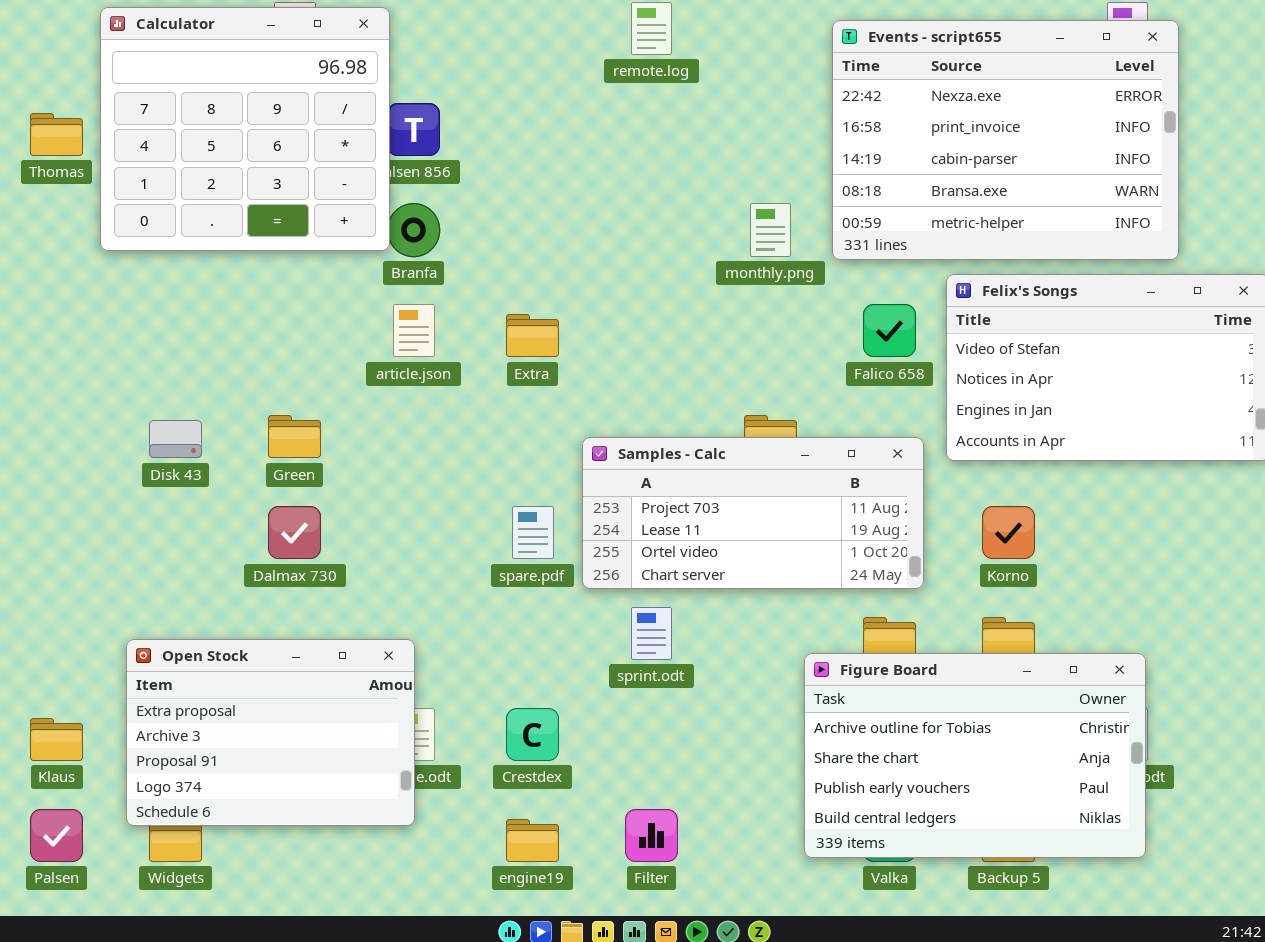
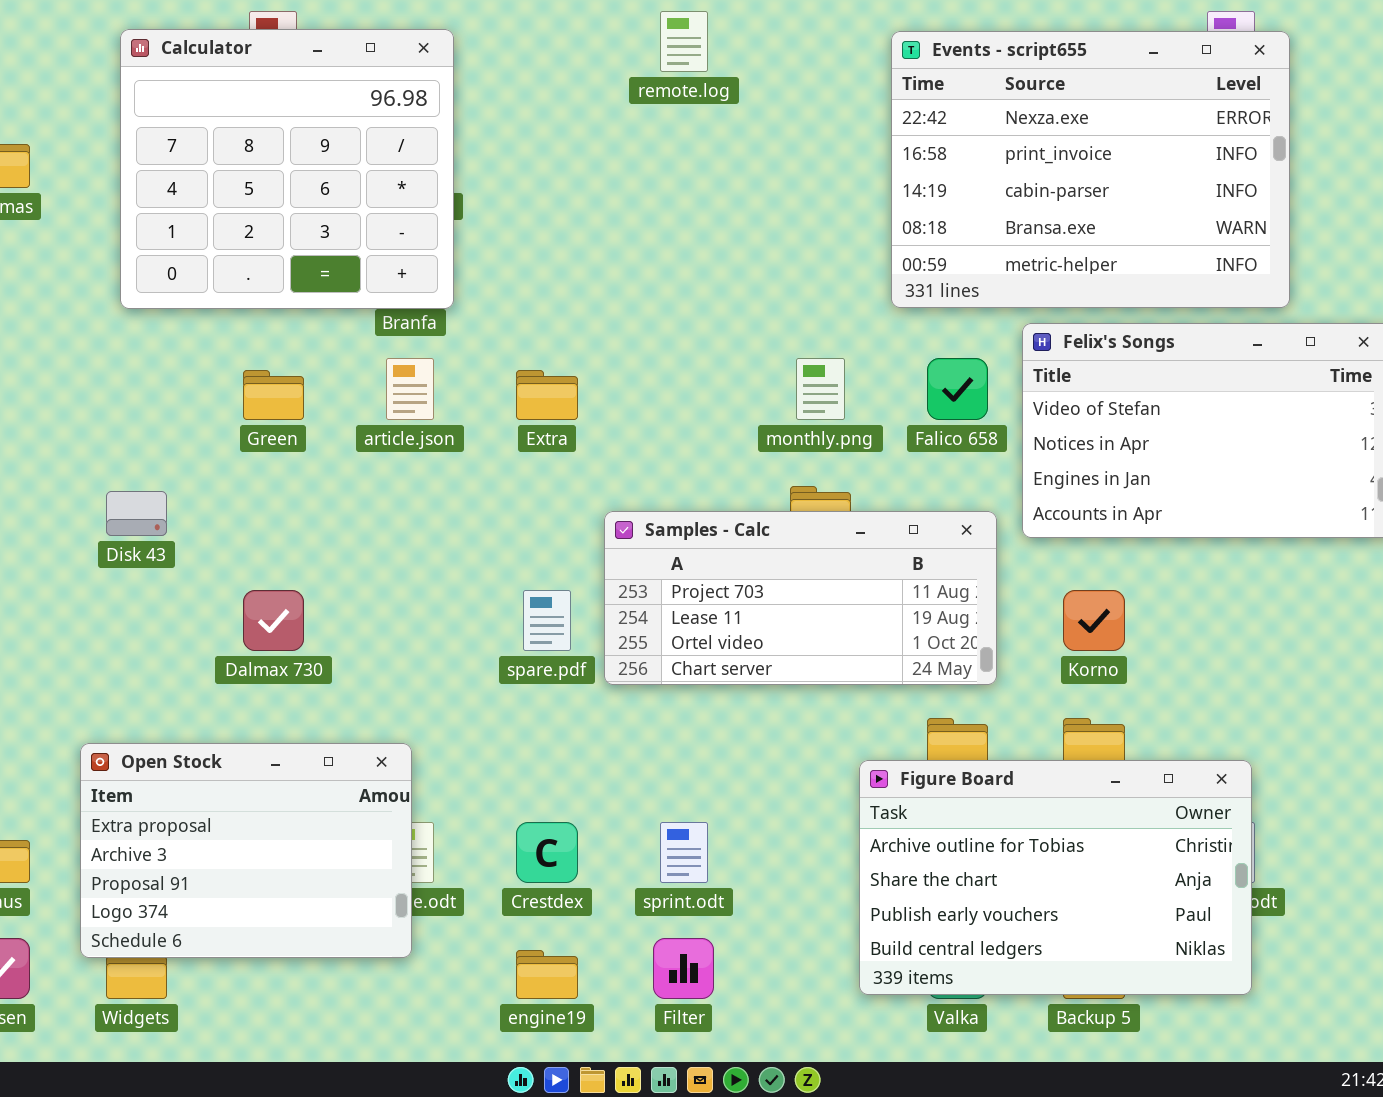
Calculator: [100,7,390,251] -> [120,29,454,309], moved
monthly.png: [750,203,791,257] -> [796,358,845,420], moved
Green: [268,415,321,458] -> [243,370,304,420], moved
sprint.odt: [631,607,672,660] -> [660,822,708,883], moved

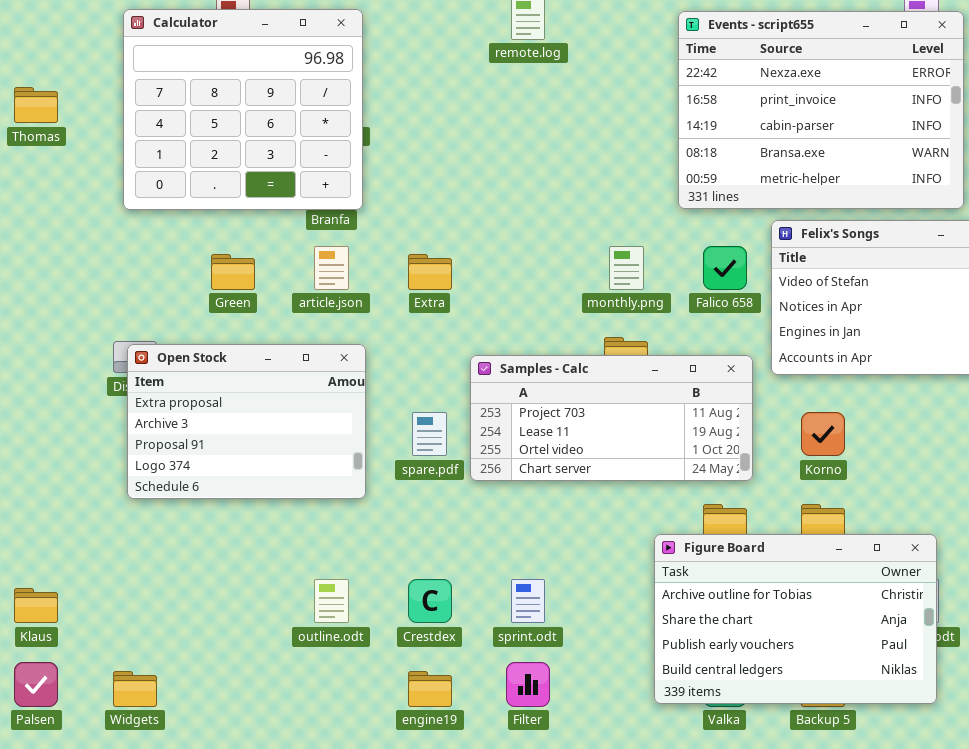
Open Stock: [80,743,412,958] -> [127,344,366,499], moved

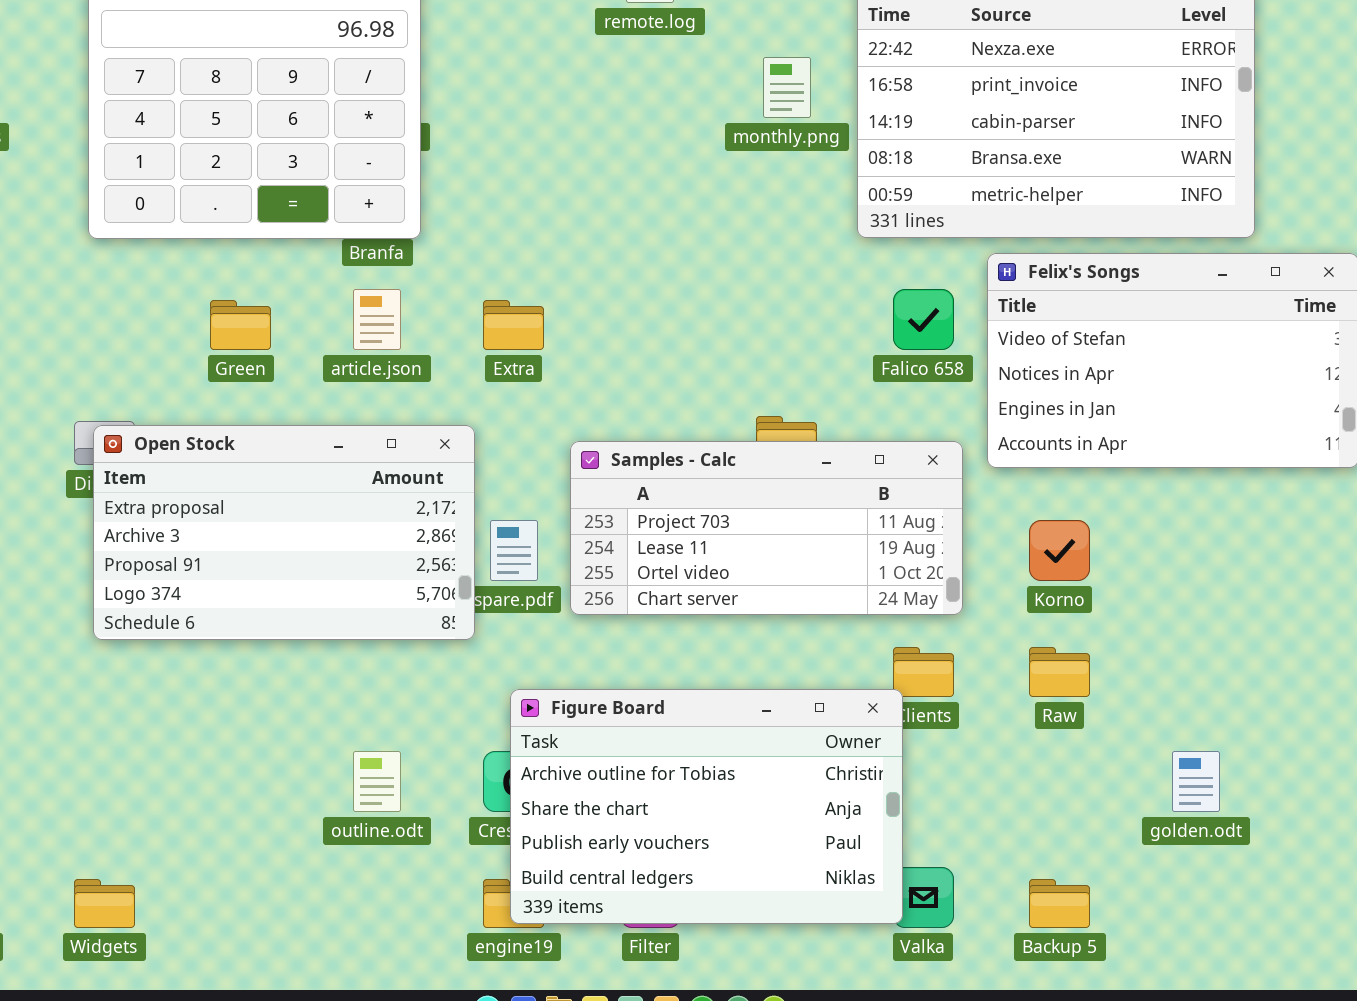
monthly.png: [609,246,644,290] -> [763,57,811,118], moved
Open Stock: [127,344,366,499] -> [93,425,475,640], resized
Figure Board: [654,534,937,704] -> [510,689,903,924], moved

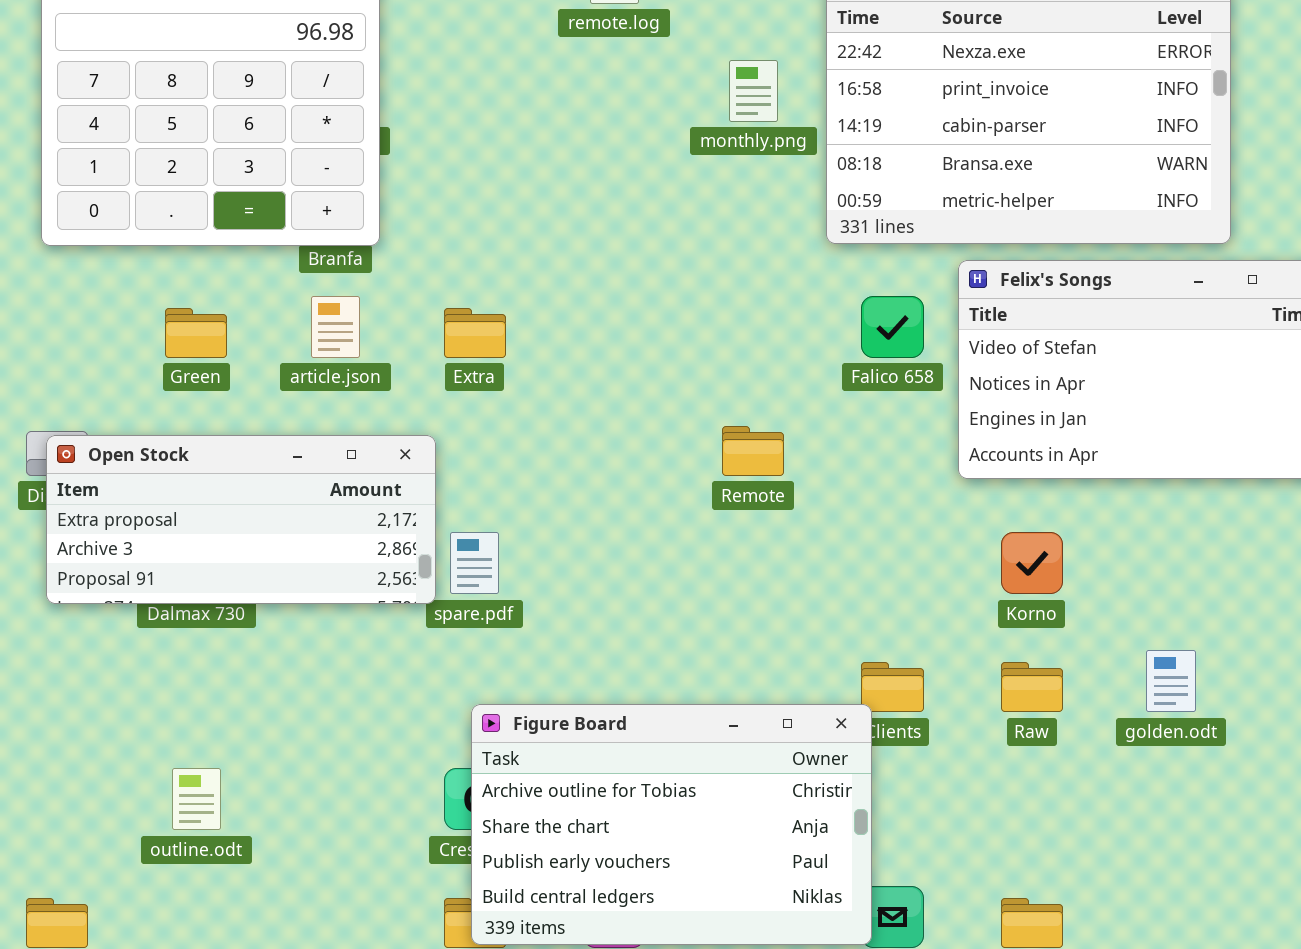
Open Stock: [93,425,475,640] -> [46,435,436,604], resized
Samples - Calc: [570,441,963,615] -> none, closed
outline.odt: [353,751,401,812] -> [172,768,221,830], moved
golden.odt: [1172,751,1220,812] -> [1146,650,1196,712], moved

